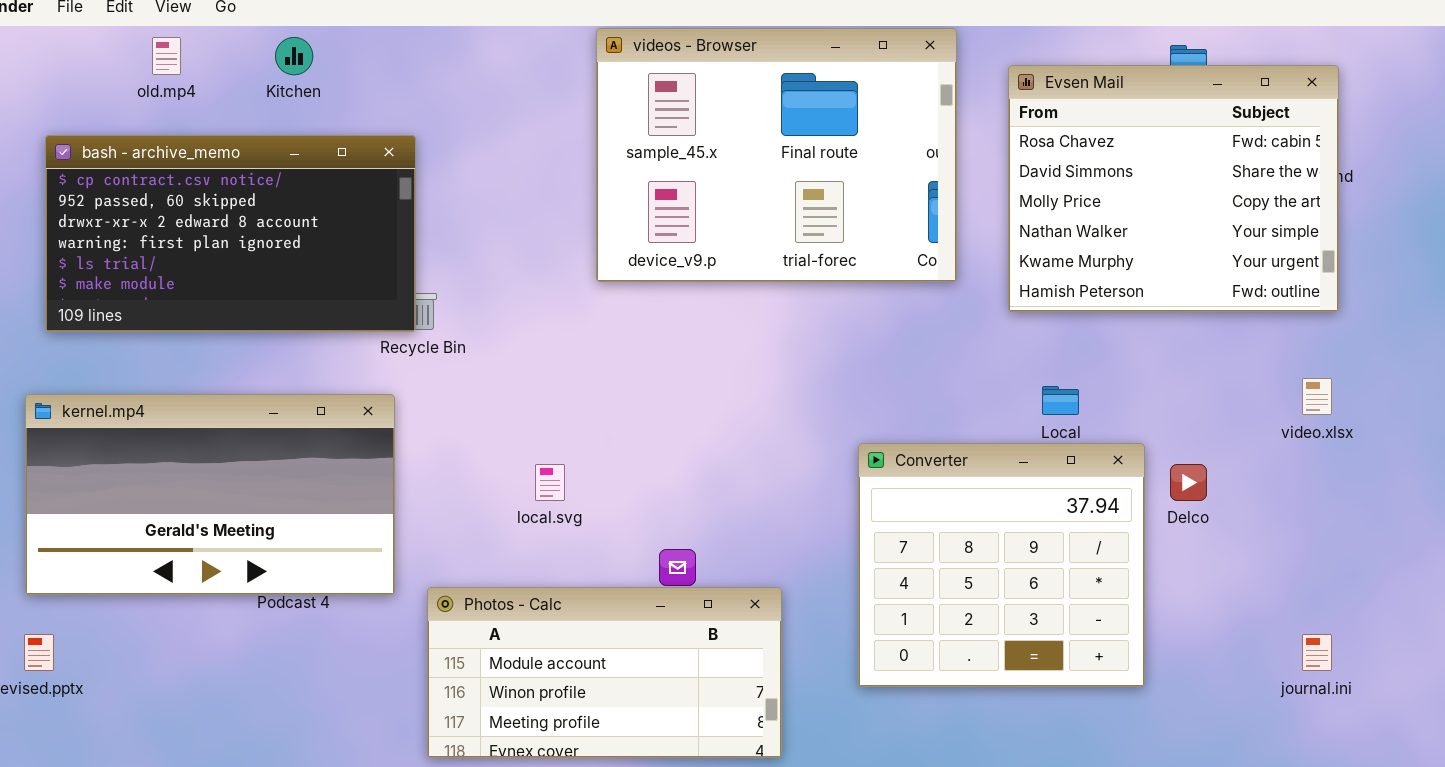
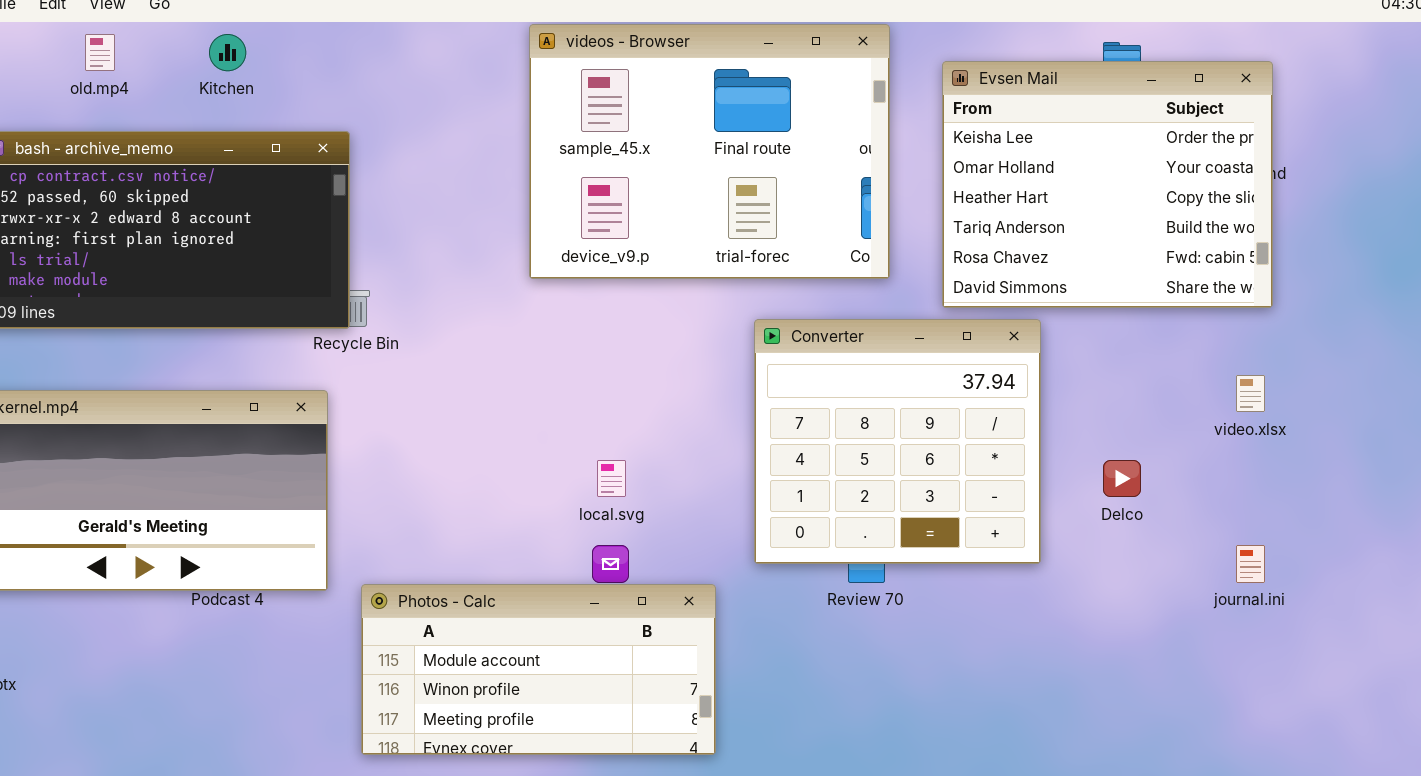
Evsen Mail: [1008,65,1339,312] -> [942,61,1273,308], scrolled up 4 rows
Converter: [858,443,1145,687] -> [754,319,1041,564], moved
local.svg: [535,464,565,501] -> [597,460,626,497], moved
journal.ini: [1302,634,1332,671] -> [1236,545,1265,583], moved

